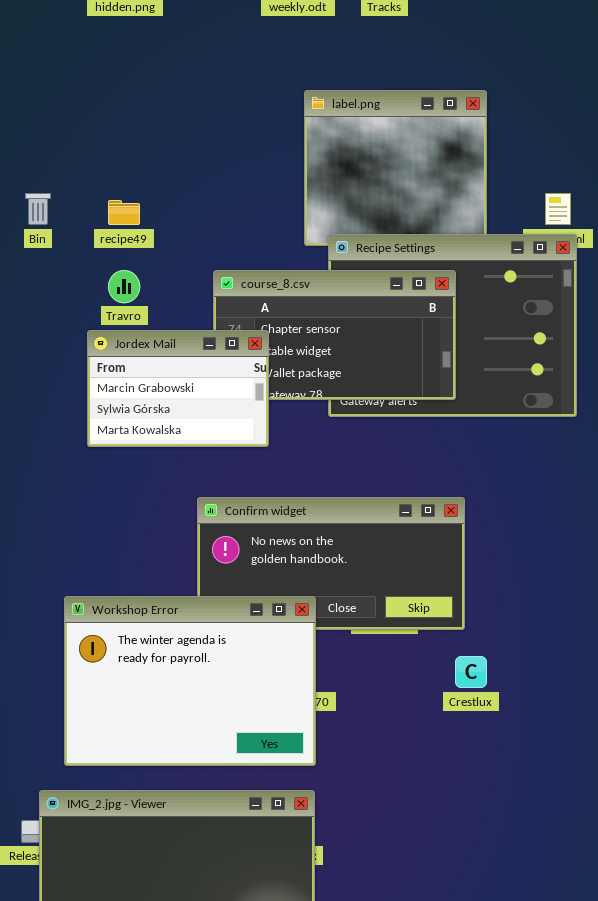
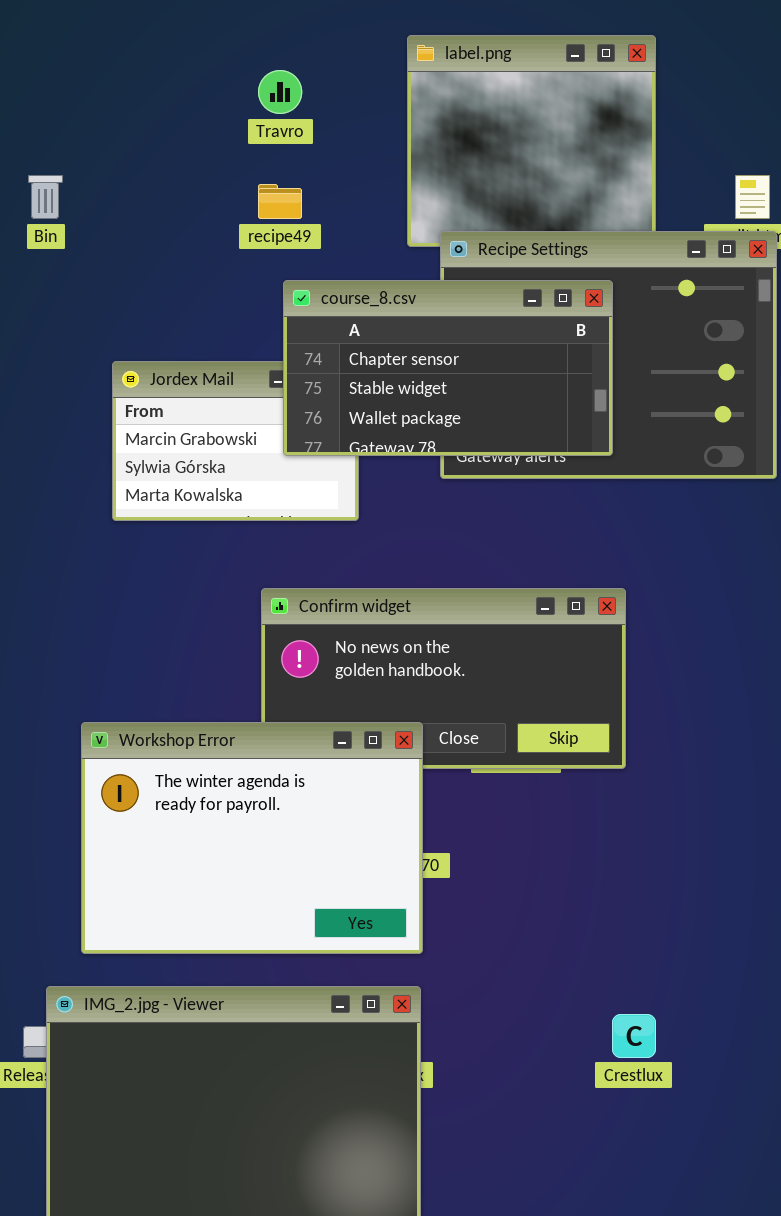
recipe49: [108,200,140,225] -> [258,184,302,219], moved
Travro: [108,270,140,303] -> [258,70,302,114], moved
course_8.csv: [213,270,456,400] -> [283,280,613,456], raised
Crestlux: [455,656,487,688] -> [612,1014,656,1058], moved

